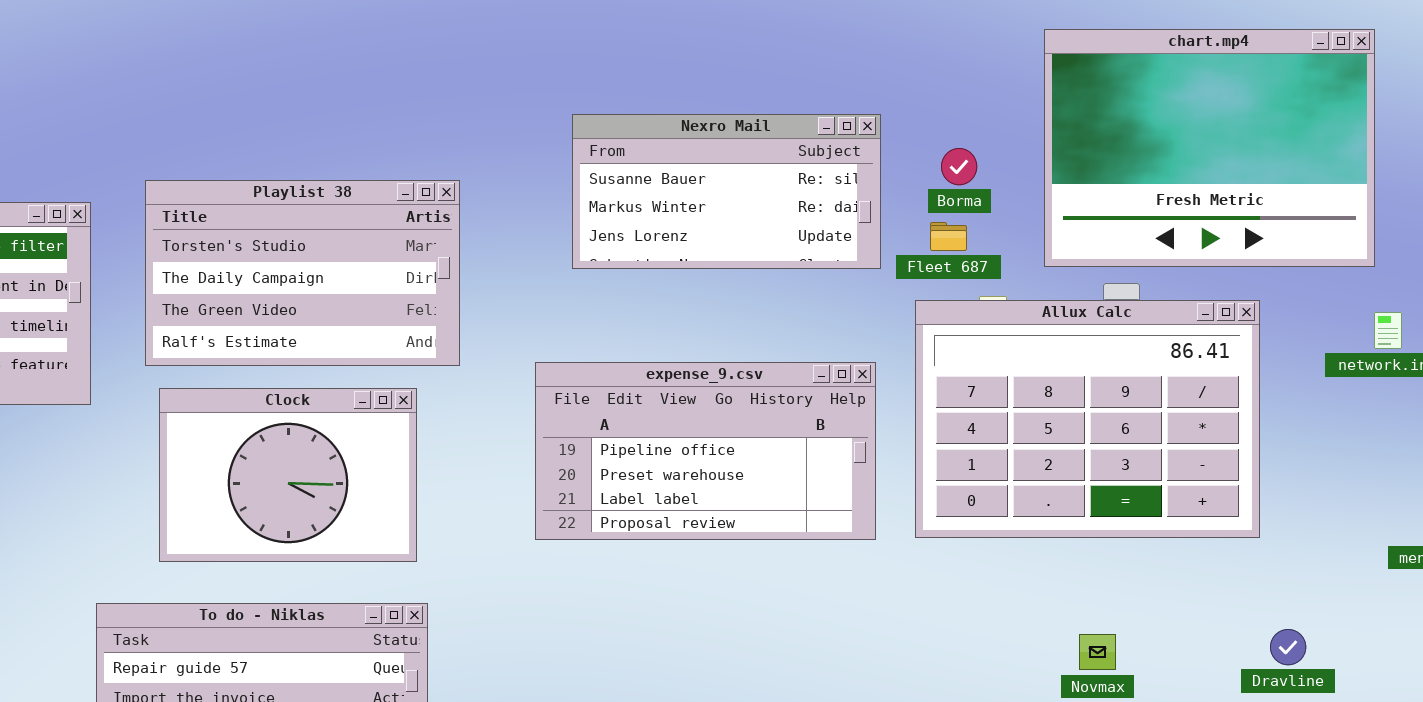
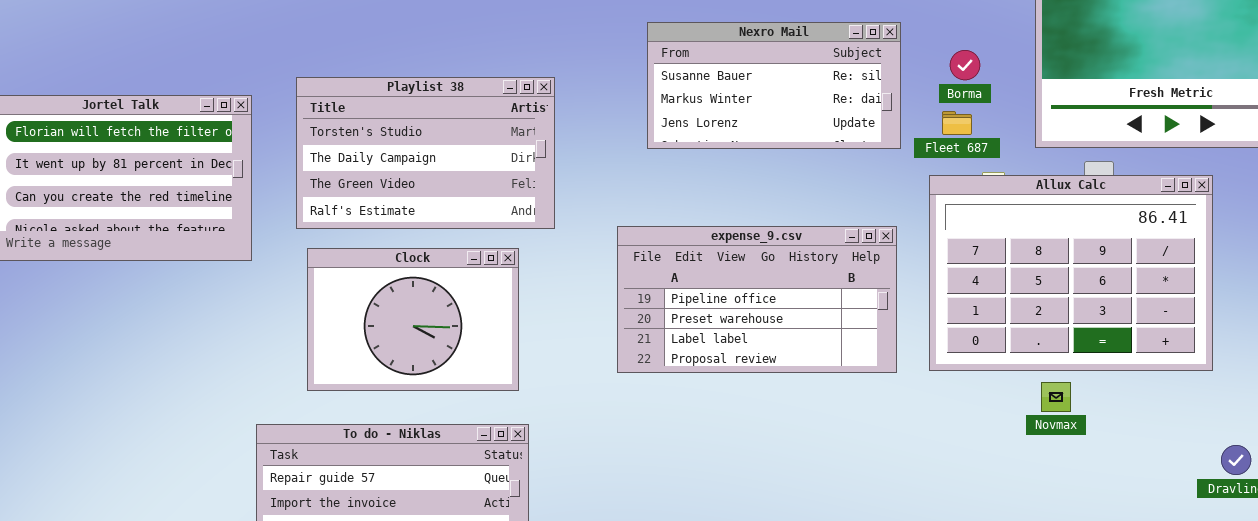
Novmax: [1079,634,1116,670] -> [1041,382,1071,412], moved

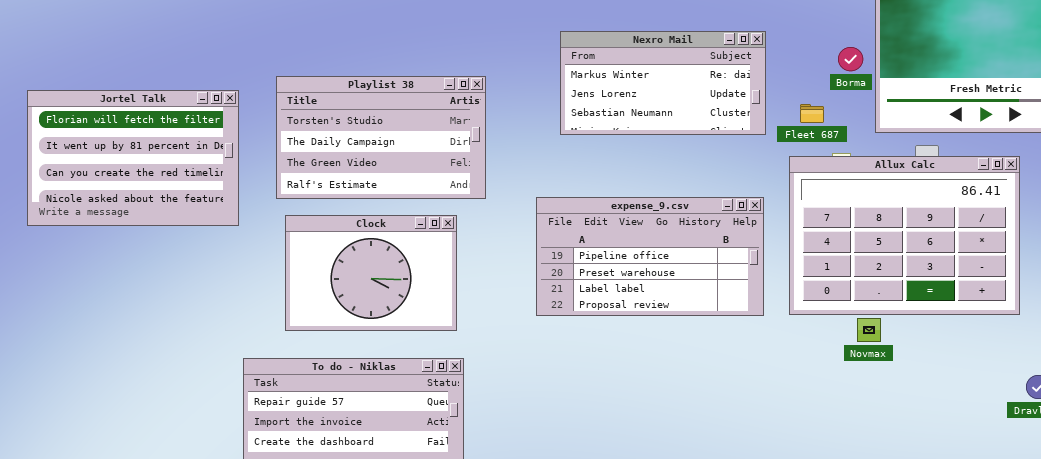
Nexro Mail: [647,22,901,149] -> [560,31,766,135], scrolled down 1 row
Borma: [950,50,980,80] -> [838,47,863,71], moved
Novmax: [1041,382,1071,412] -> [857,318,881,342], moved

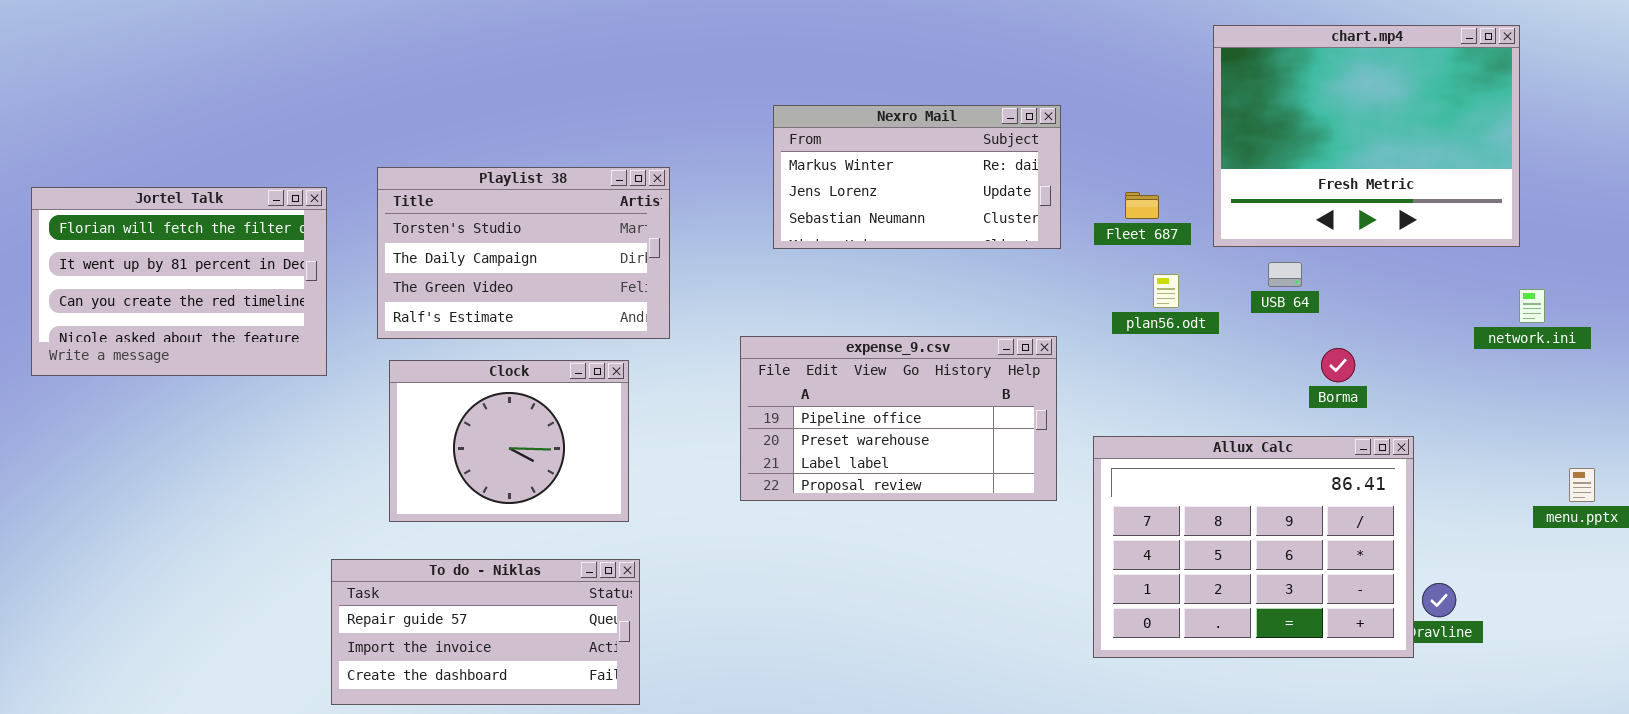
Borma: [838,47,863,71] -> [1321,348,1355,382], moved
Fleet 687: [800,104,824,123] -> [1125,192,1159,219], moved
Allux Calc: [789,156,1020,315] -> [1093,436,1414,658], moved

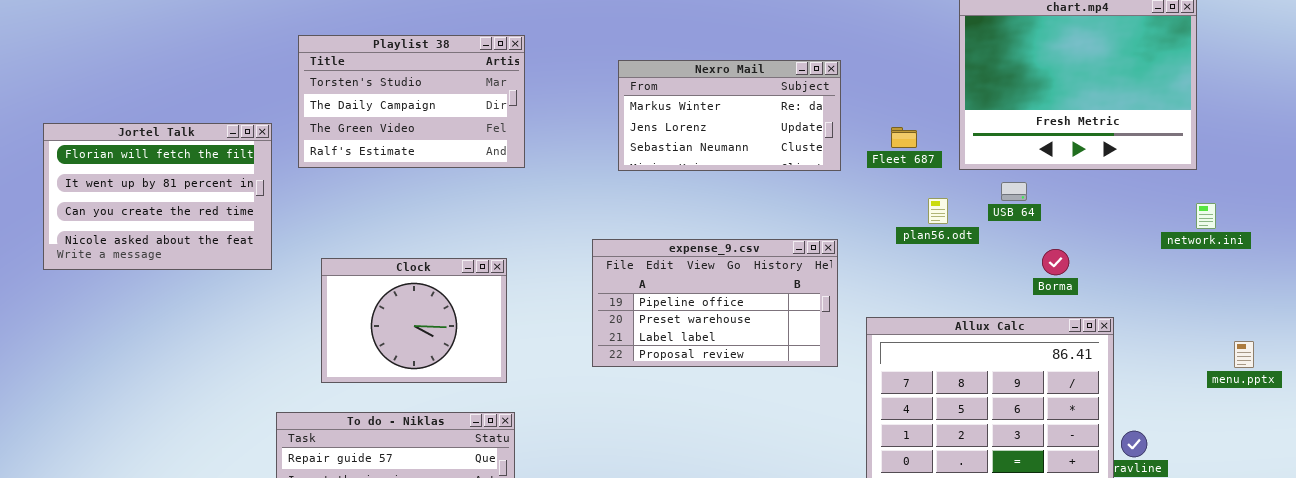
Playlist 38: [377,167,670,339] -> [298,35,525,168], moved
plan56.odt: [1153,274,1179,308] -> [928,198,948,224], moved

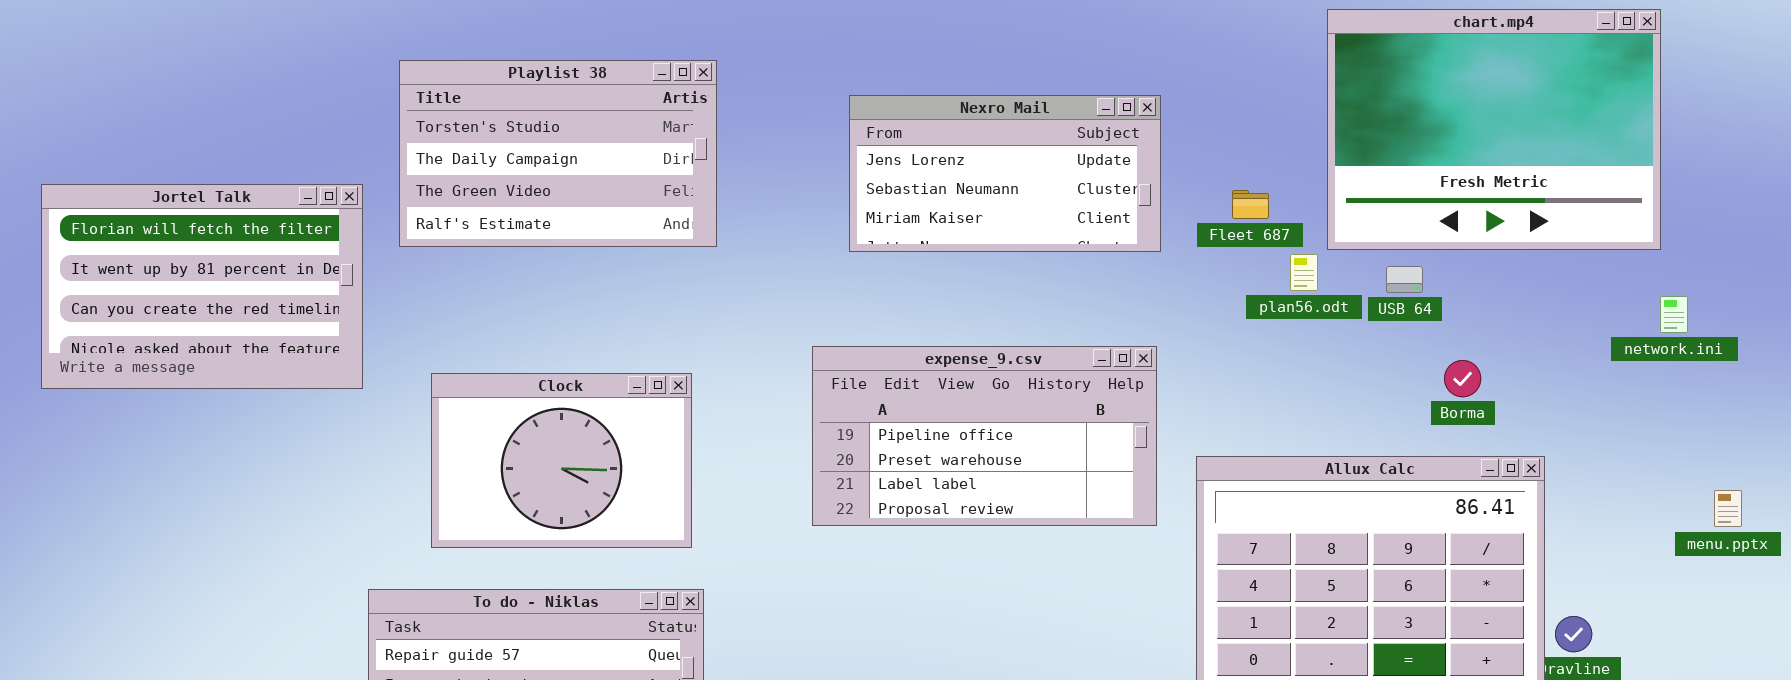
Nexro Mail: [618,60,841,171] -> [849,95,1161,252], scrolled down 1 row
plan56.odt: [928,198,948,224] -> [1290,254,1318,291], moved

